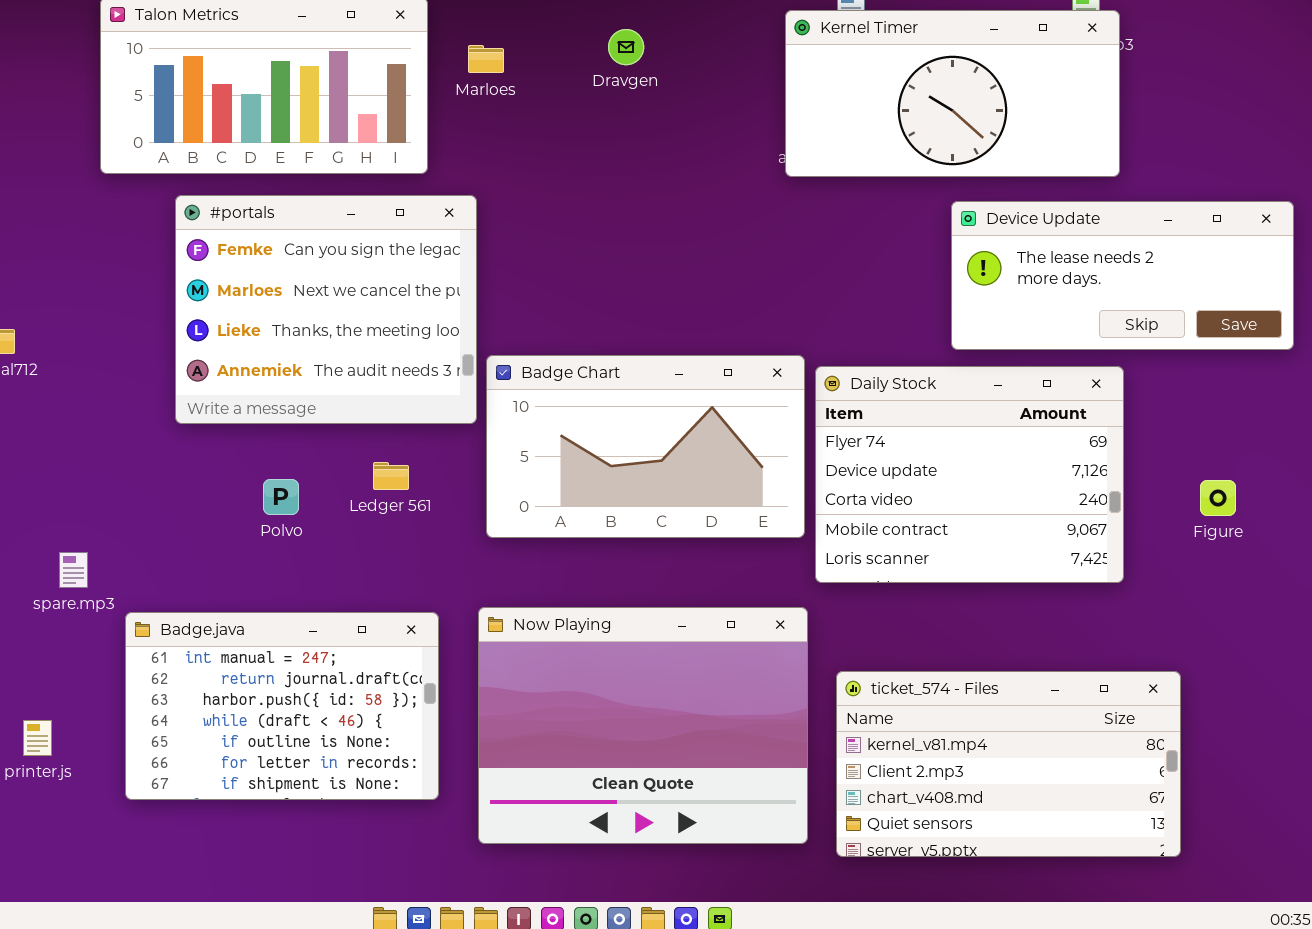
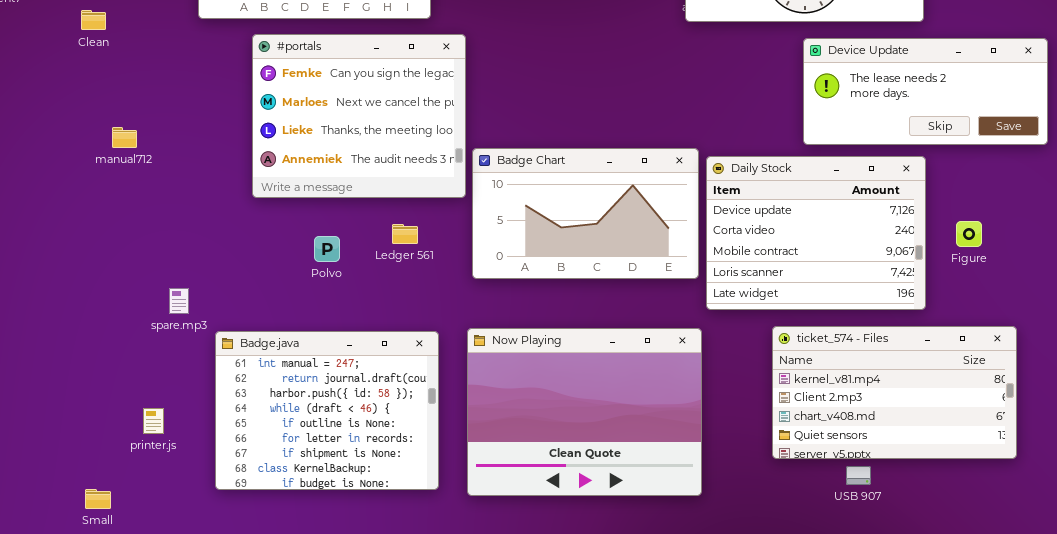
Daily Stock: [815,366,1124,583] -> [706,156,926,310], scrolled down 1 row
Figure: [1200,480,1236,516] -> [956,221,982,247], moved
Badge.java: [125,612,439,800] -> [215,331,439,490], resized
ticket_574 - Files: [836,671,1181,857] -> [772,326,1017,459], moved

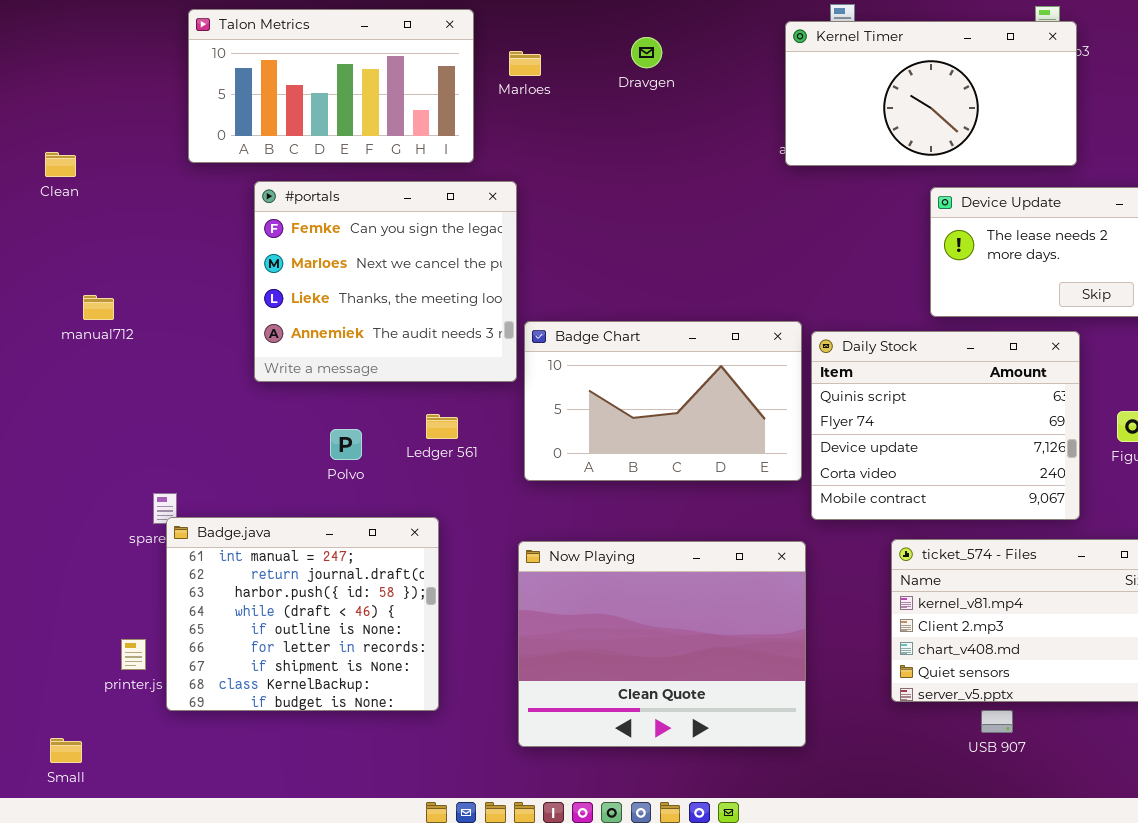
Daily Stock: [706,156,926,310] -> [811,331,1080,520], scrolled up 2 rows
Badge.java: [215,331,439,490] -> [166,517,439,711], moved

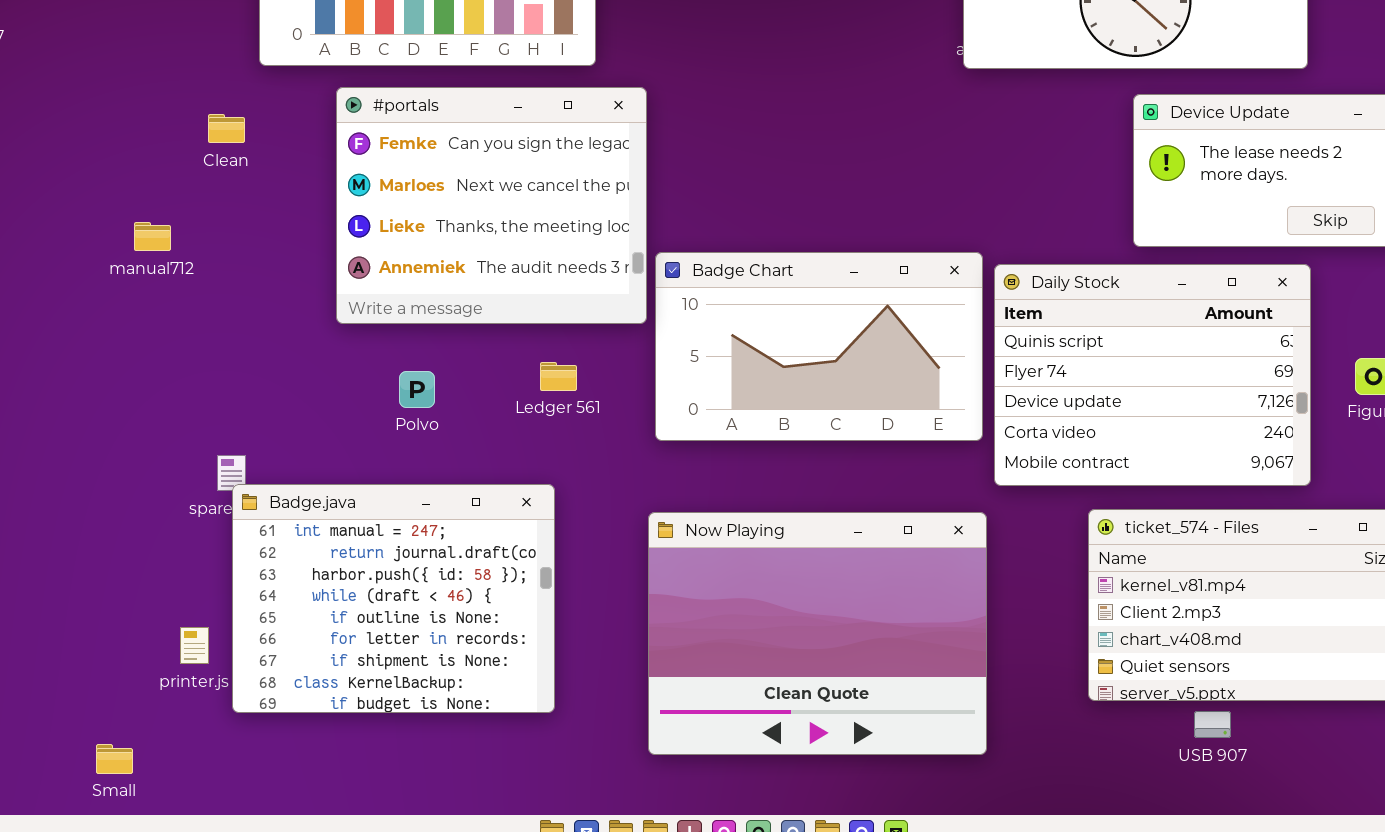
Clean: [45,152,76,177] -> [208,114,245,143], moved
Polvo: [330,429,362,460] -> [399,371,435,408], moved

